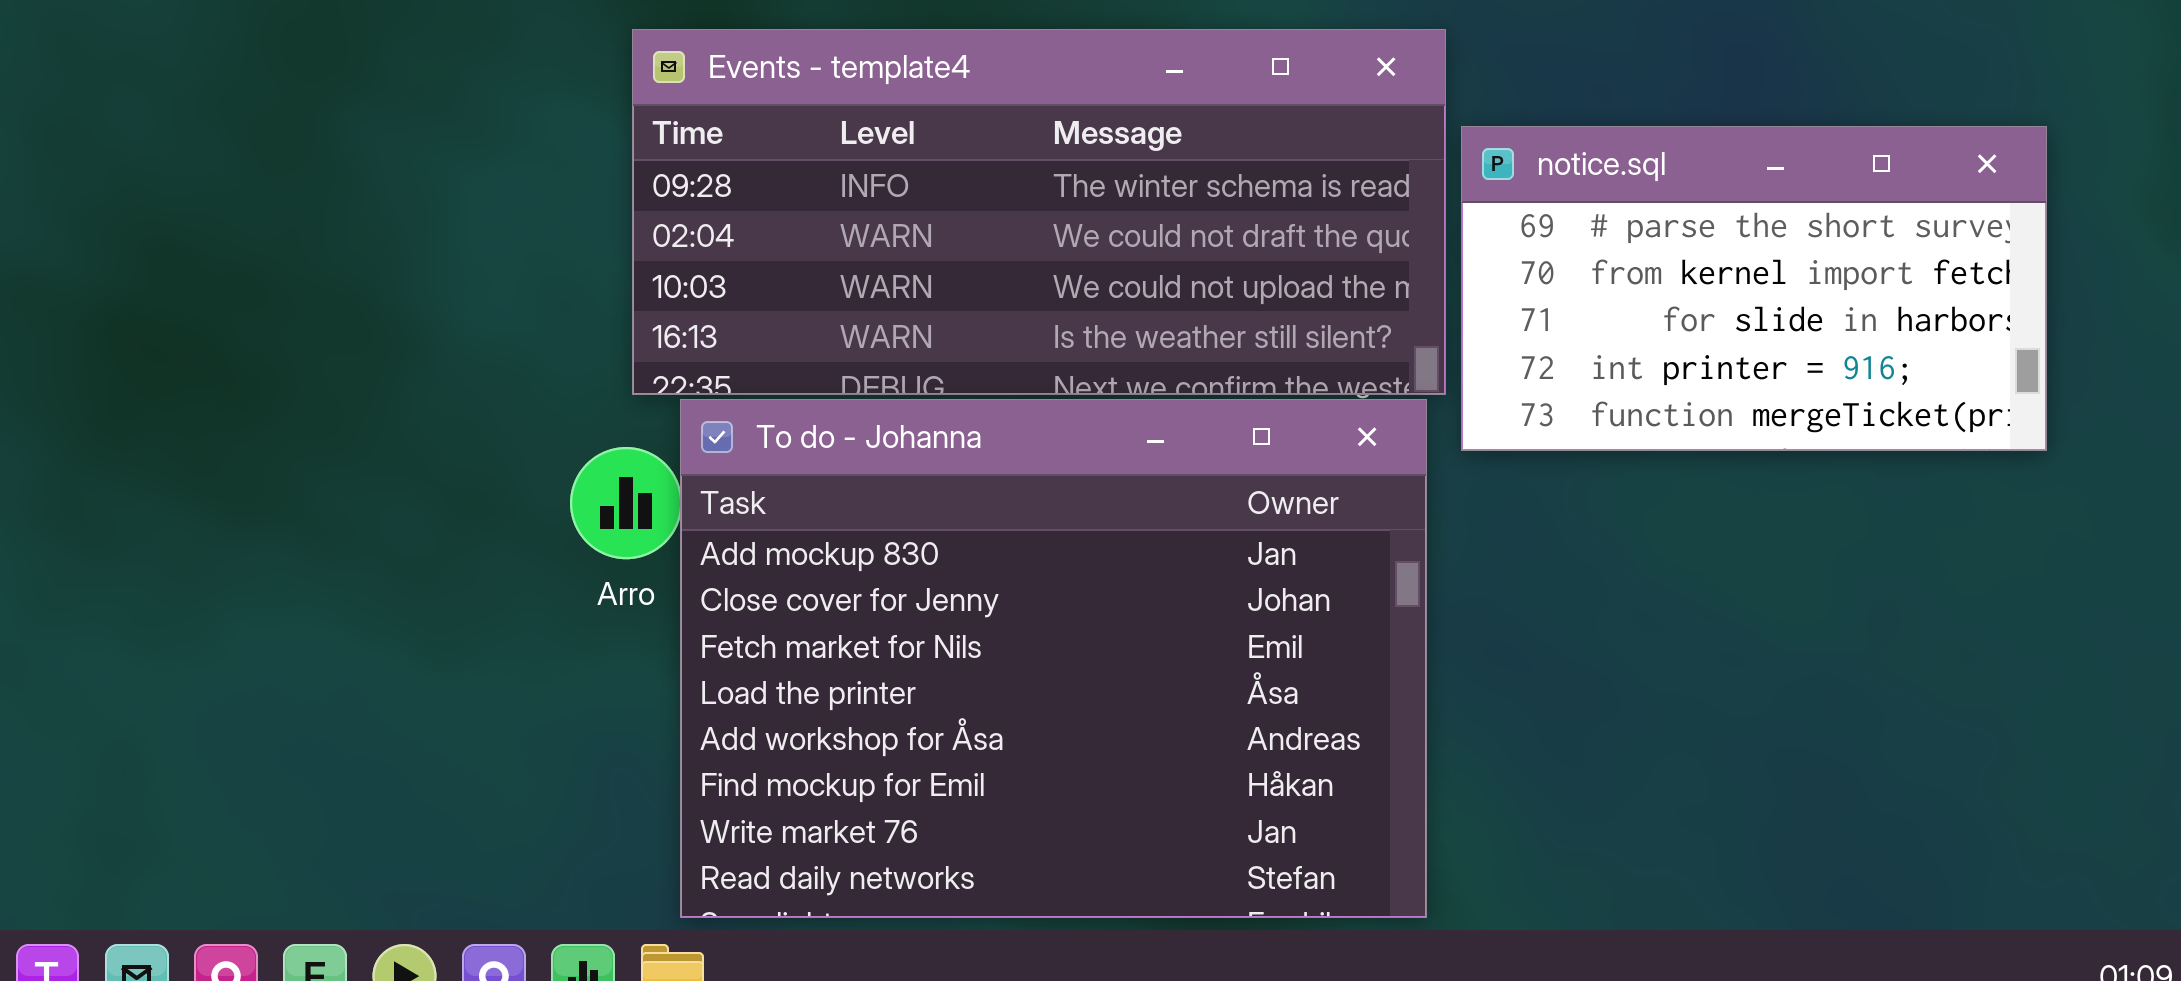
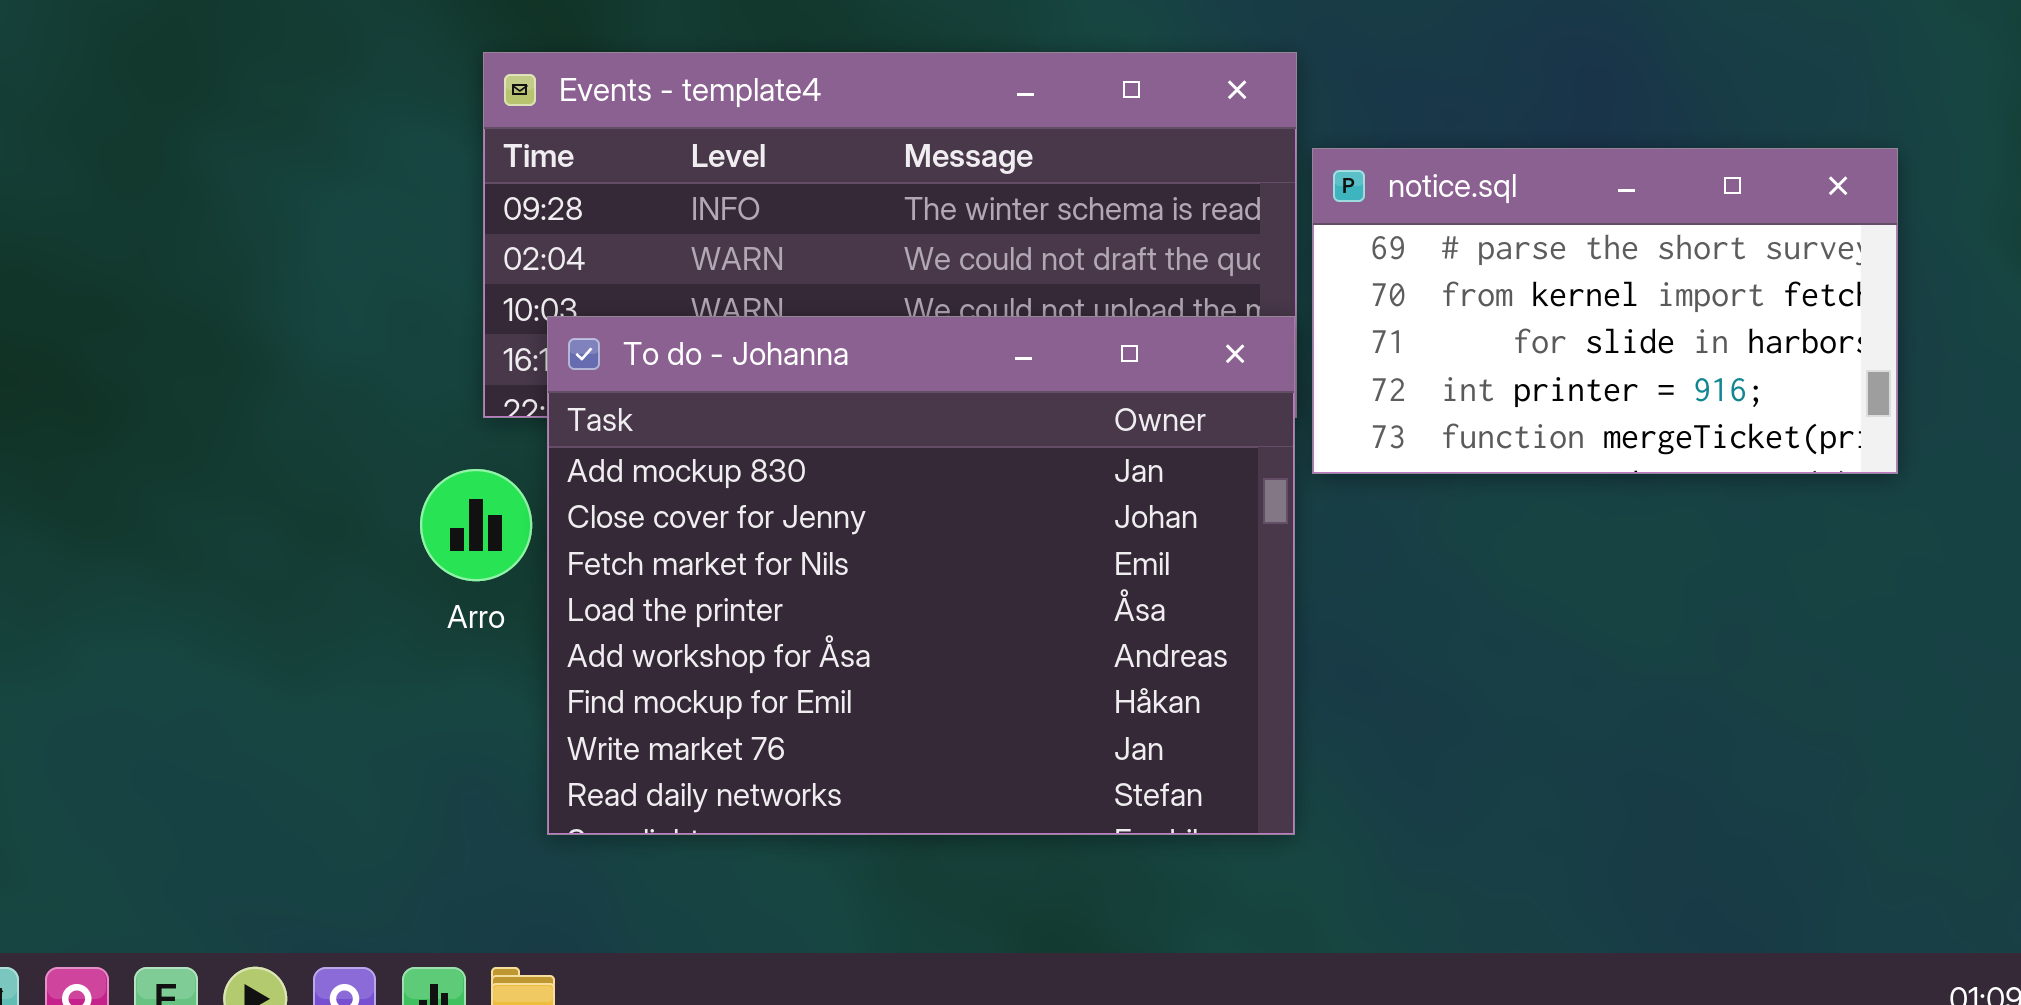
To do - Johanna: [680,399,1427,918] -> [547,316,1295,835], moved

